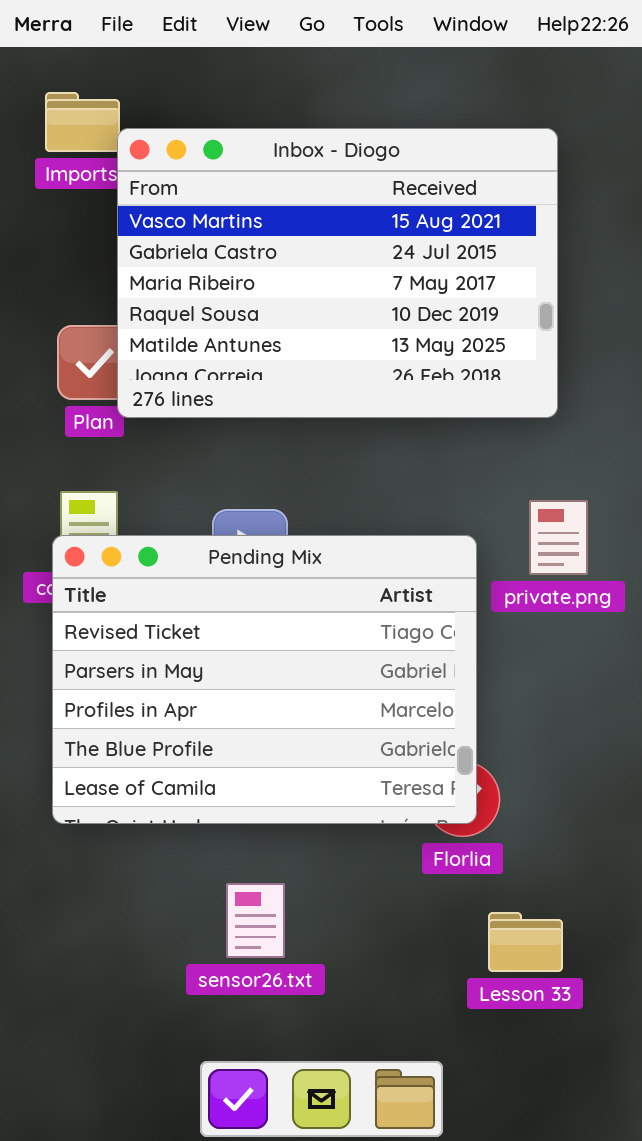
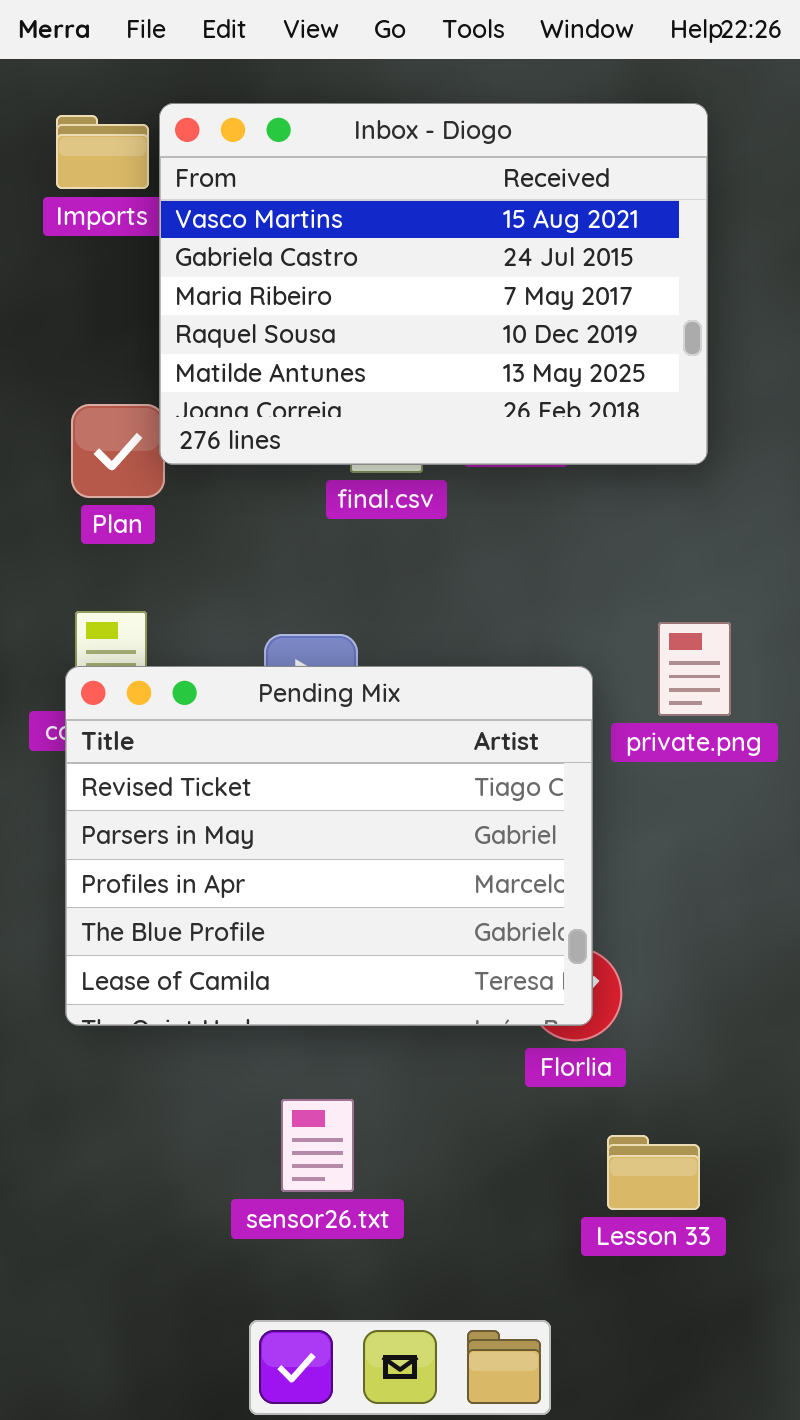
Inbox - Diogo: [117,128,558,418] -> [159,103,708,465], moved

